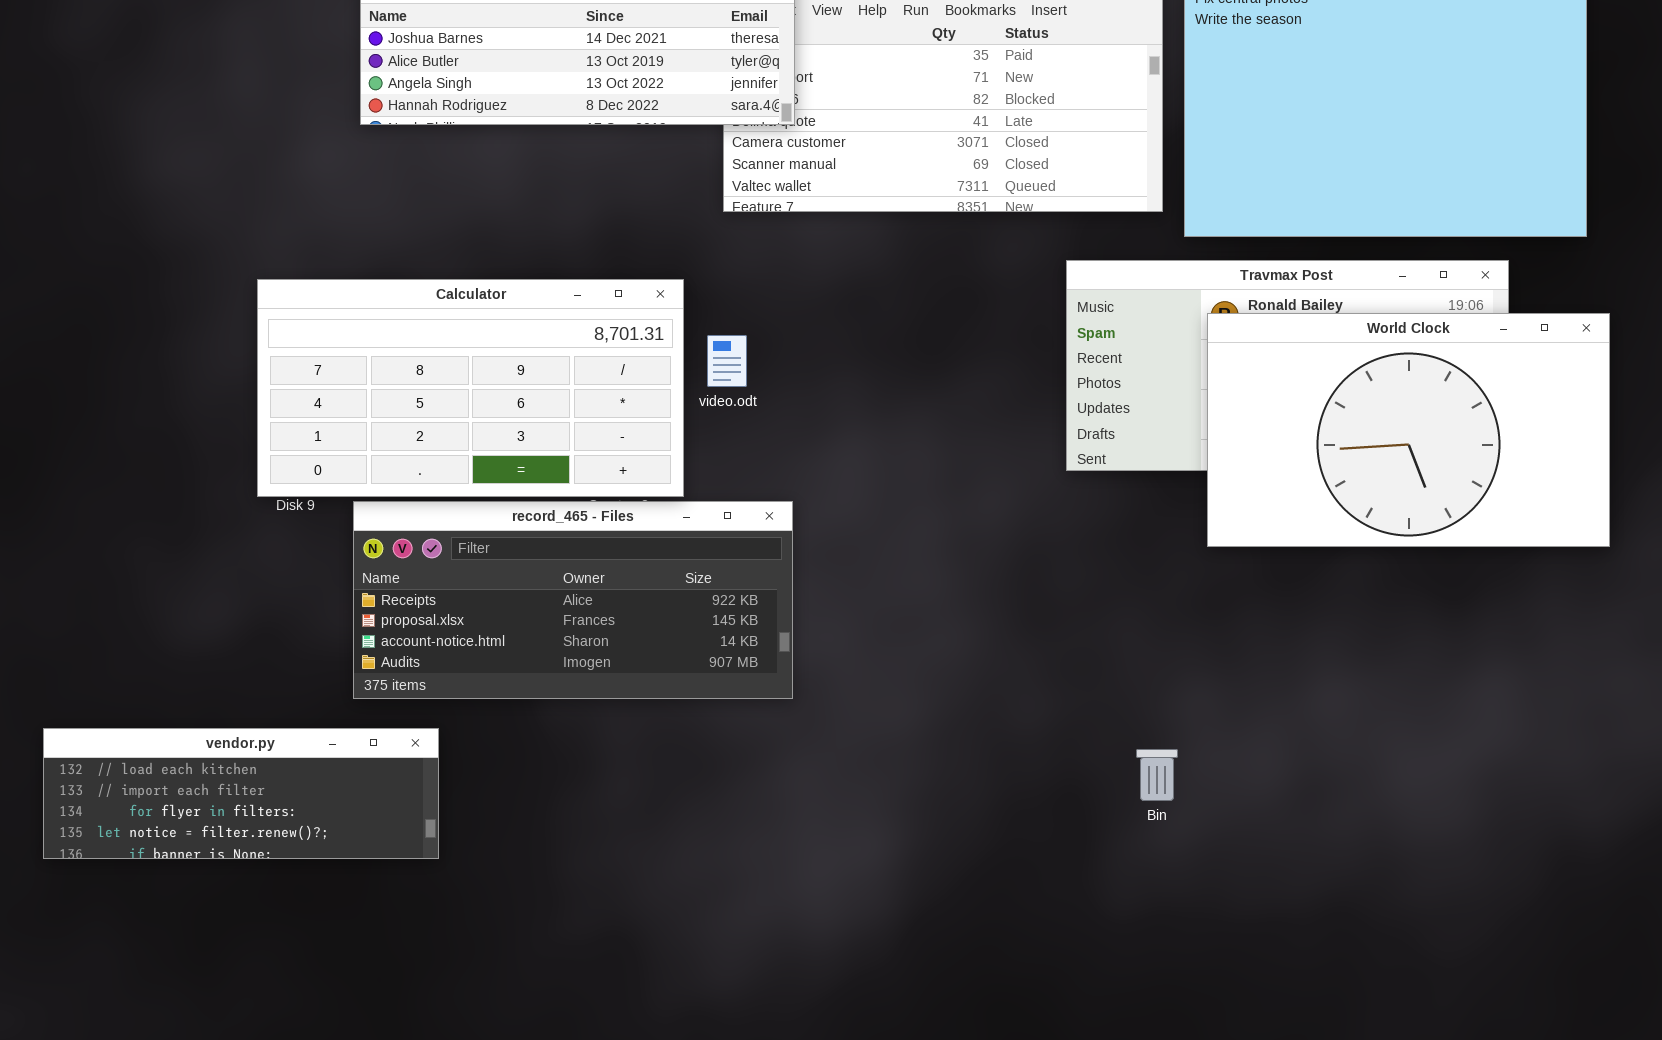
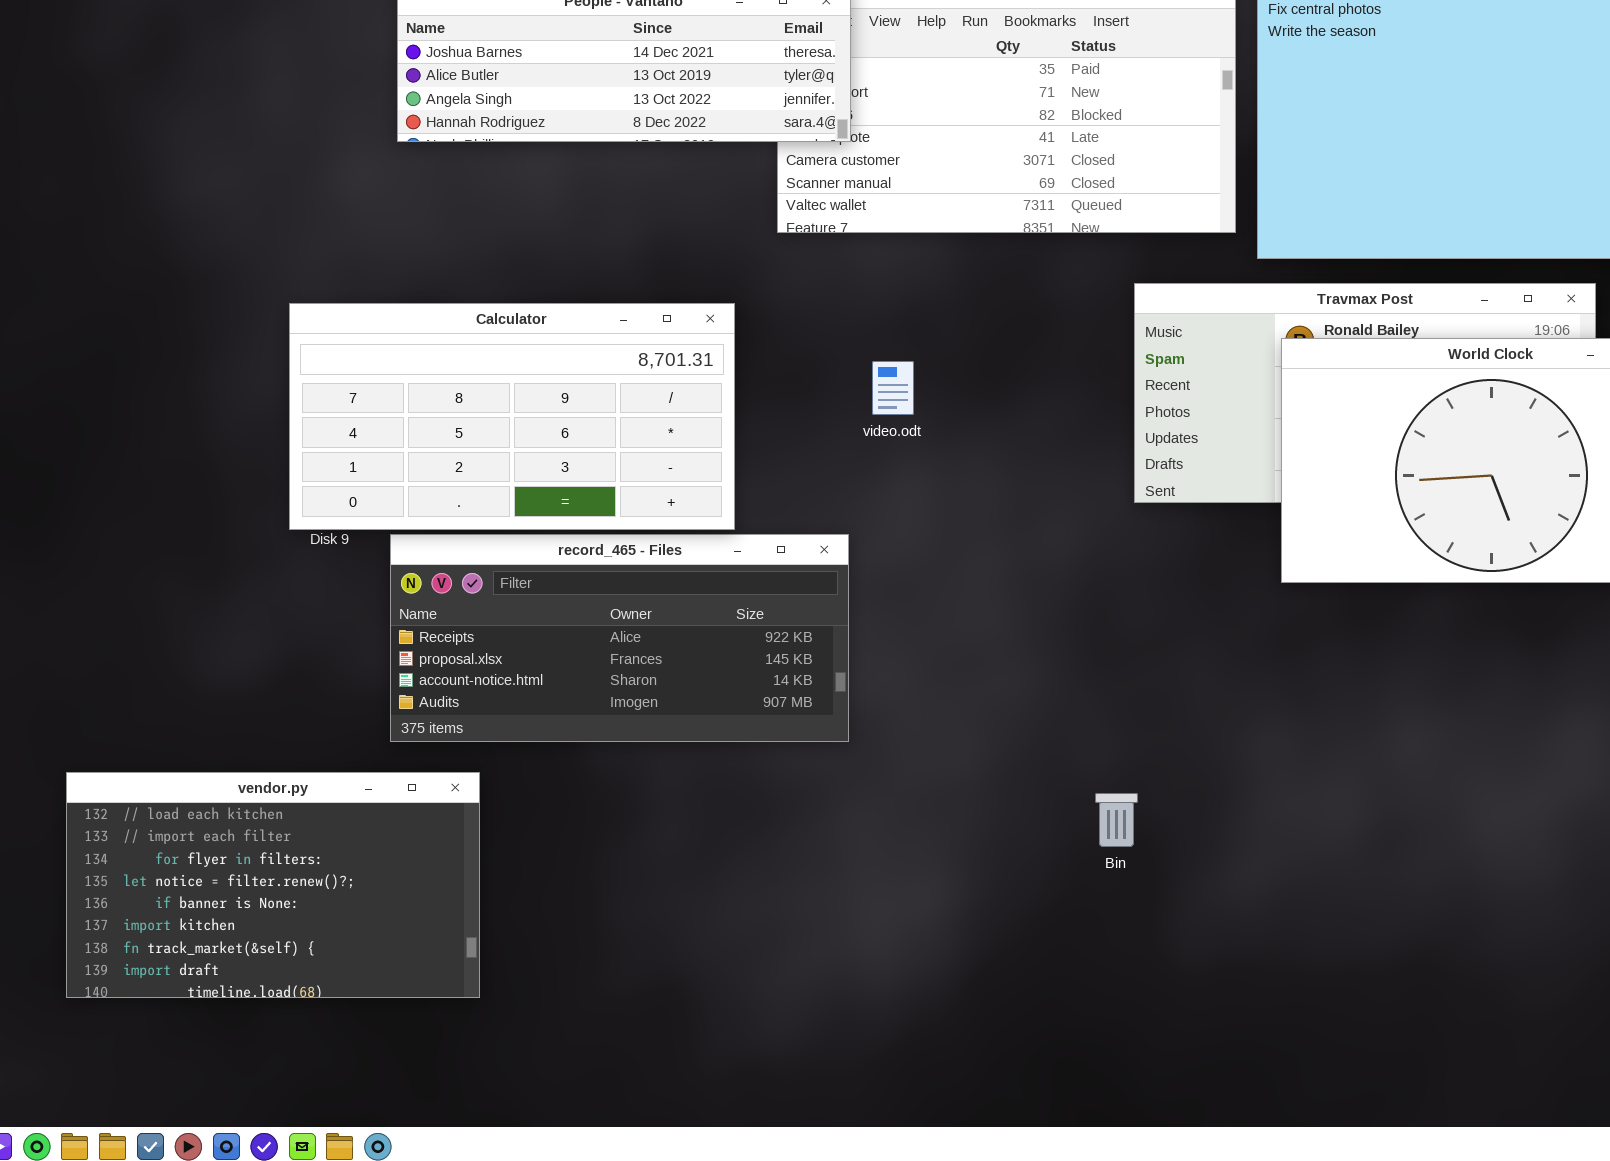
video.odt: [707,335,747,387] -> [872,361,914,415], moved
vendor.py: [43,728,439,859] -> [66,772,480,998], resized
Bin: [1136,749,1178,801] -> [1095,793,1138,847], moved

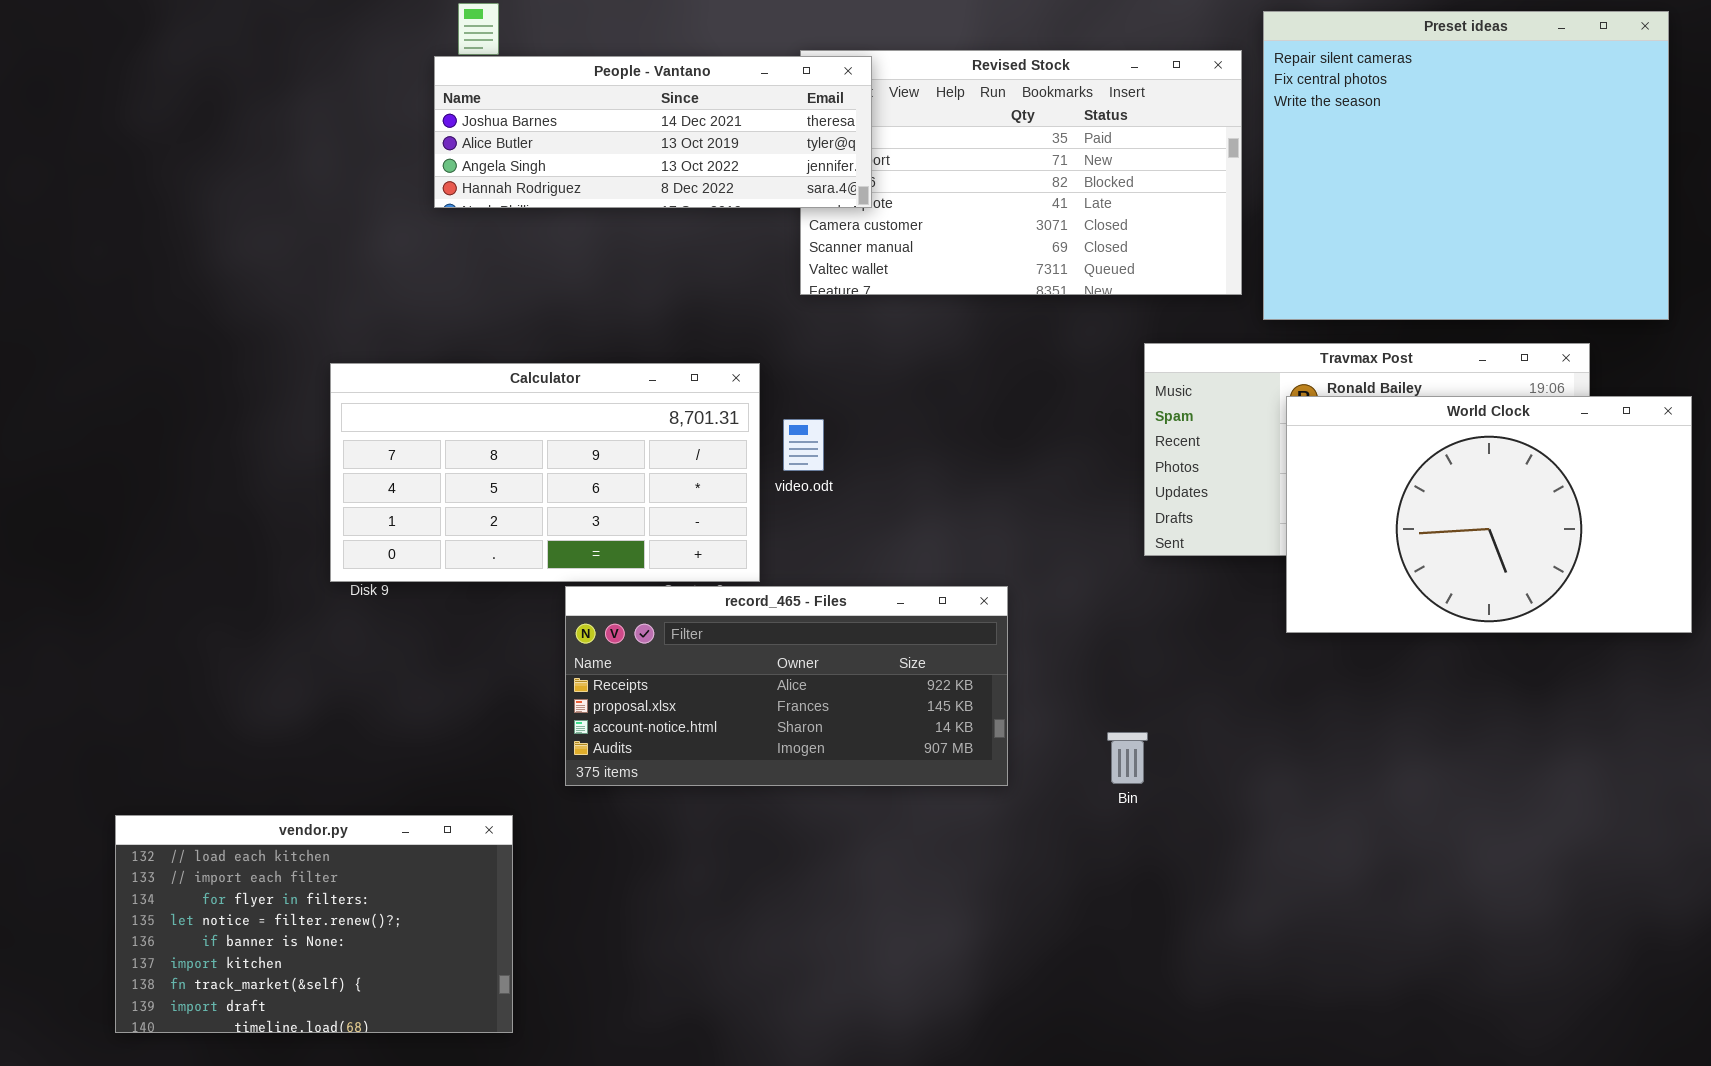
video.odt: [872,361,914,415] -> [783,419,824,471], moved
record_465 - Files: [390,534,849,742] -> [565,586,1008,786], moved
Bin: [1095,793,1138,847] -> [1107,732,1148,784], moved

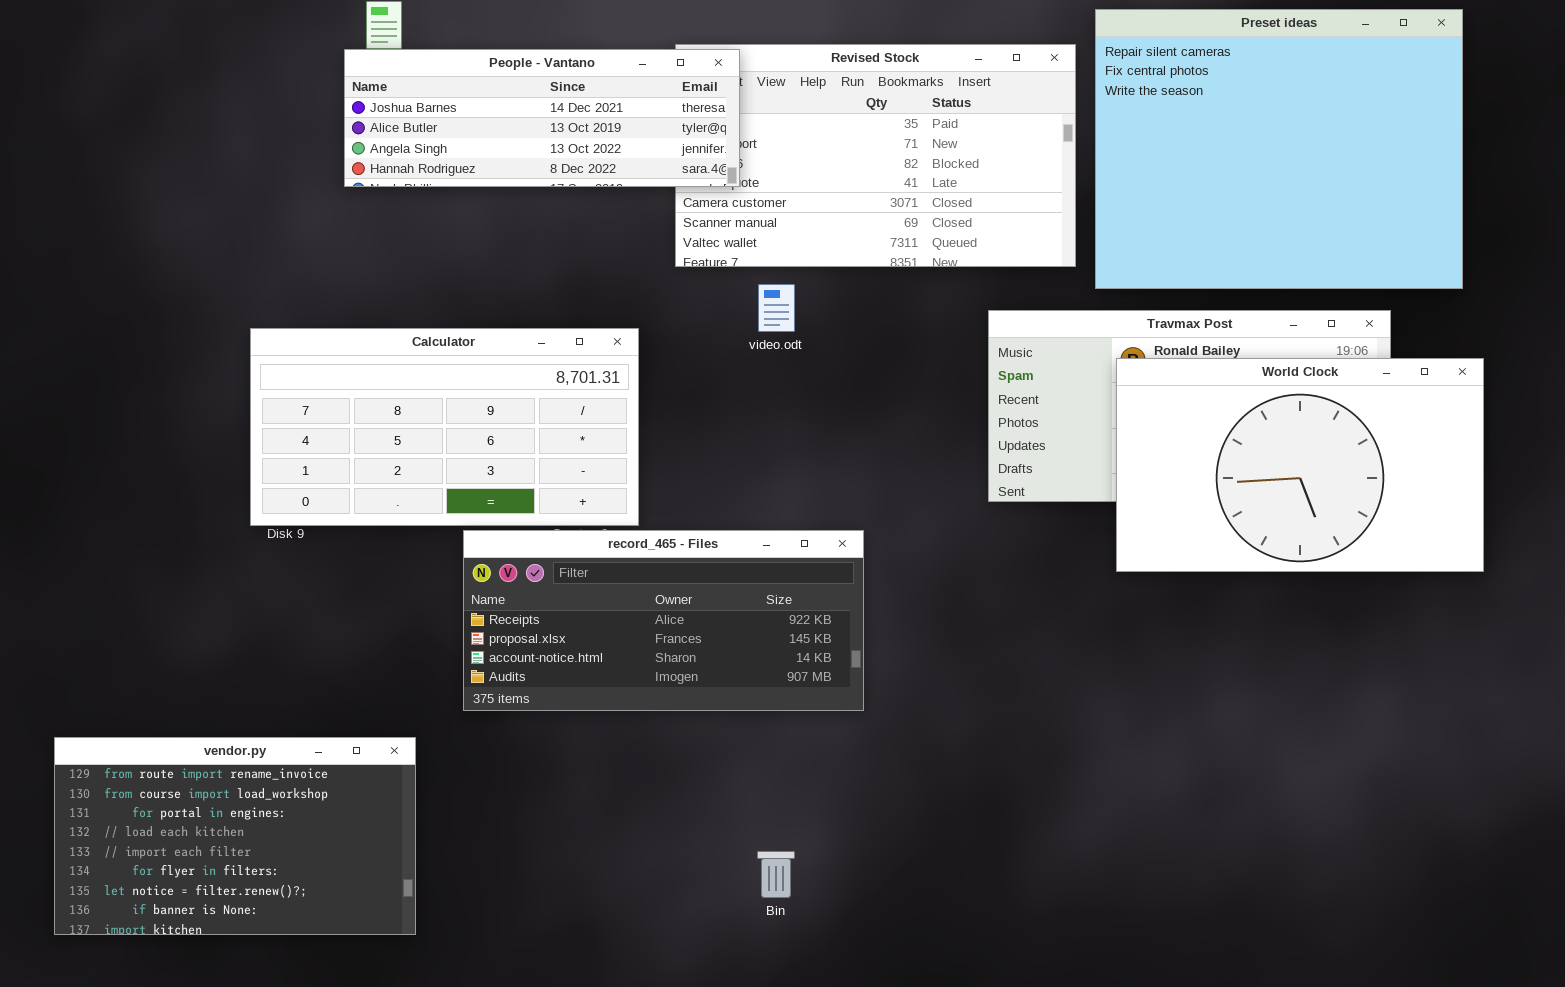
video.odt: [783,419,824,471] -> [758,284,795,332], moved
Bin: [1107,732,1148,784] -> [757,851,795,898], moved
vendor.py: [115,815,513,1033] -> [54,737,416,935], scrolled up 3 rows

